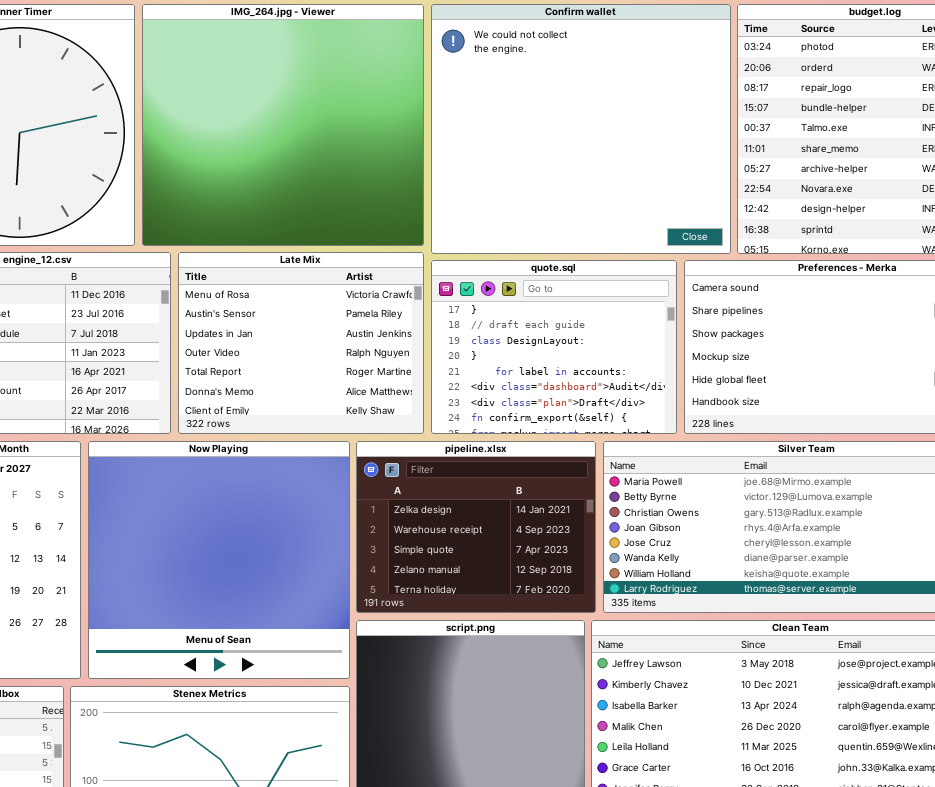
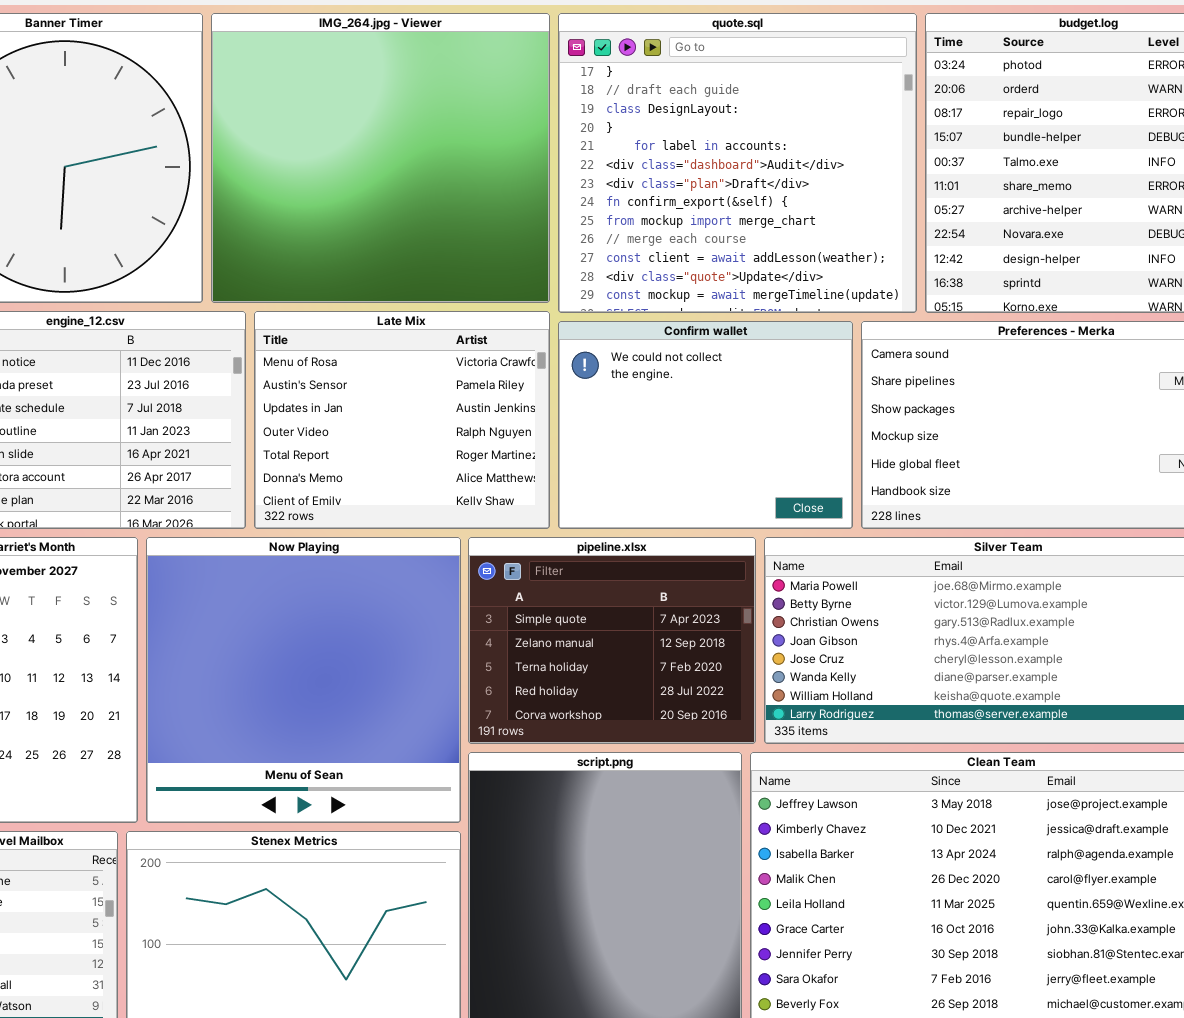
Confirm wallet: [431,4,731,254] -> [558,321,853,529], moved, resized
quote.sql: [431,260,677,434] -> [558,13,917,313], moved, resized
pipeline.xlsx: [356,441,596,613] -> [468,537,756,744], scrolled down 2 rows

